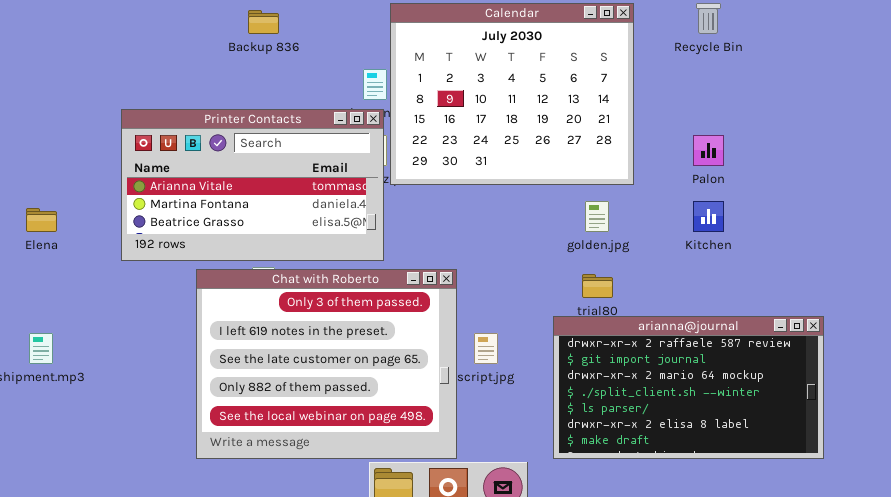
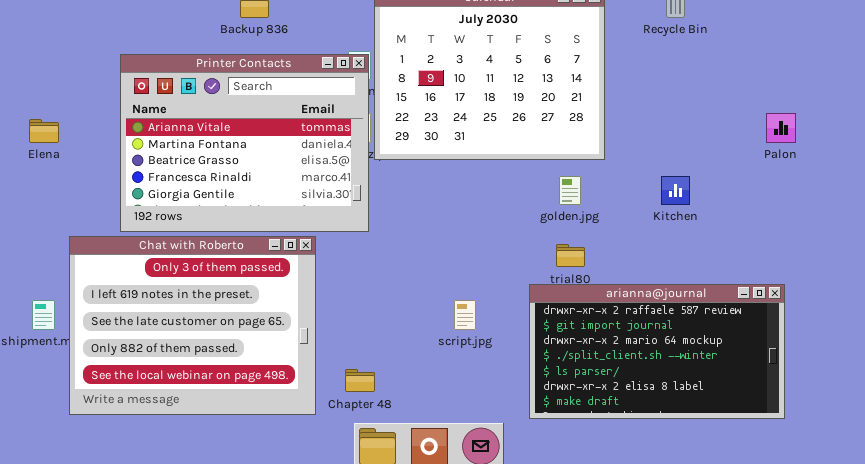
Printer Contacts: [121,109,384,261] -> [120,54,369,232], resized
Palon: [693,135,724,166] -> [766,113,796,143], moved
Elena: [26,208,57,232] -> [29,119,59,143], moved
Chat with Roberto: [196,269,457,459] -> [69,236,316,415], moved

